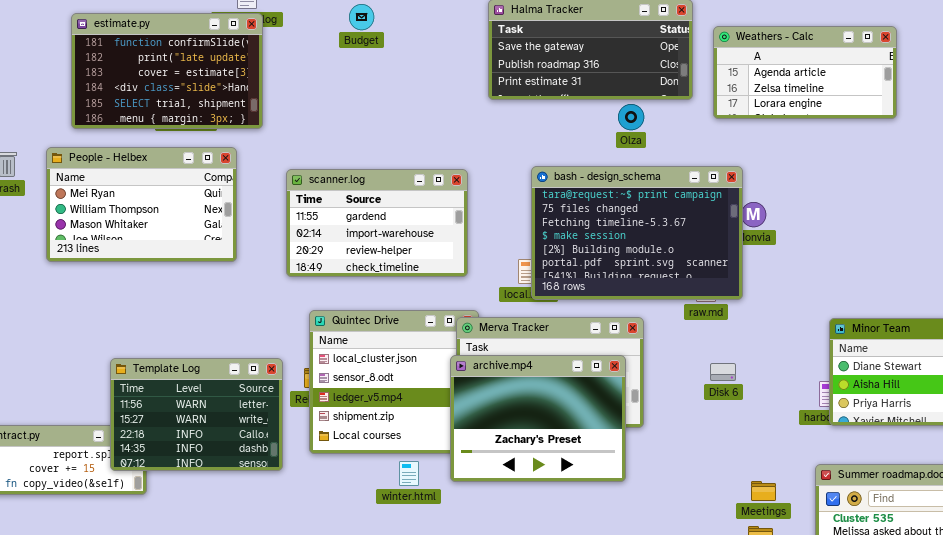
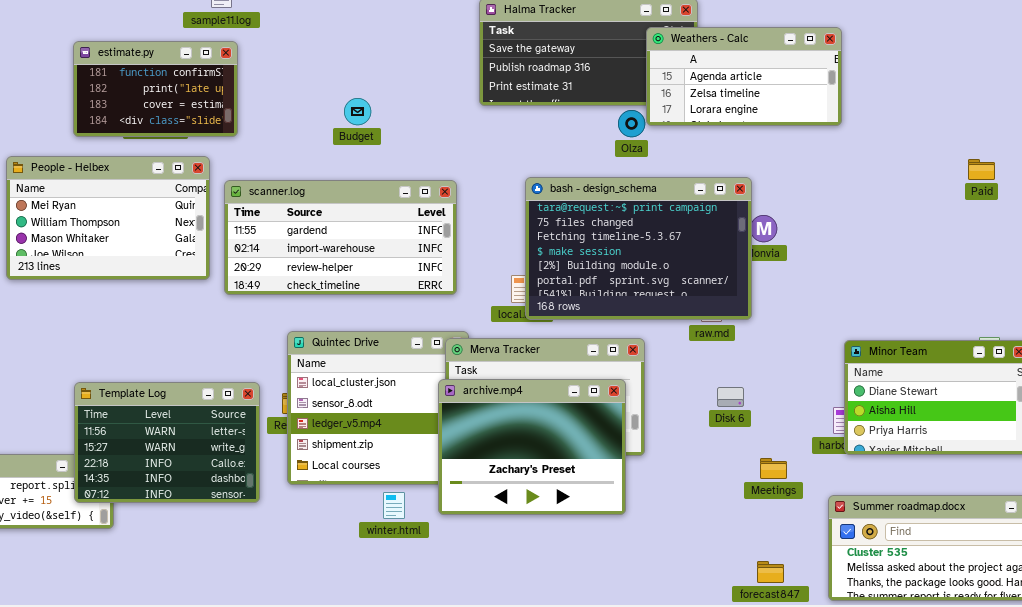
Budget: [349,4,374,30] -> [344,98,371,125], moved
estimate.py: [71,13,263,129] -> [73,41,238,137], resized
Weathers - Calc: [713,26,897,119] -> [646,27,842,126], moved
scanner.log: [286,169,468,277] -> [224,180,457,295], resized
Meetings: [751,481,776,501] -> [760,458,787,479], moved

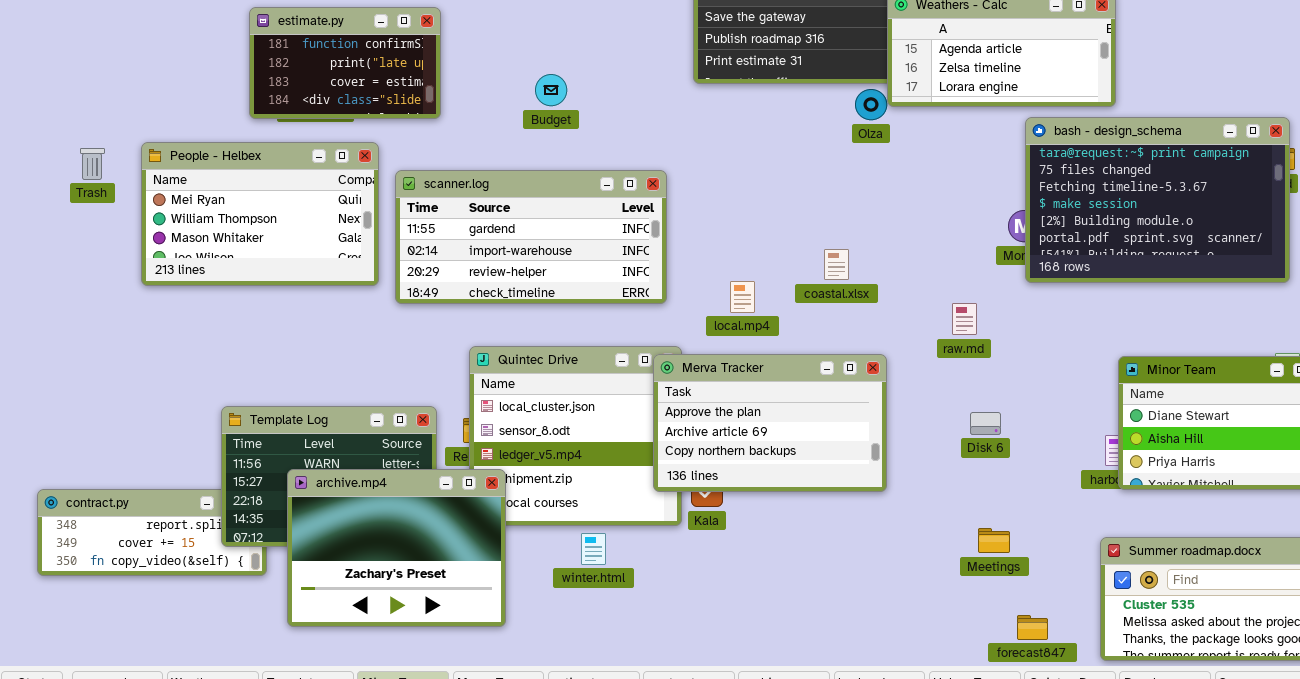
estimate.py: [73,41,238,137] -> [249,7,441,119], moved
bash - design_schema: [525,177,752,320] -> [1025,117,1290,283], moved
archive.mp4: [438,379,626,515] -> [287,469,506,627], moved
Meetings: [760,458,787,479] -> [978,528,1010,553], moved

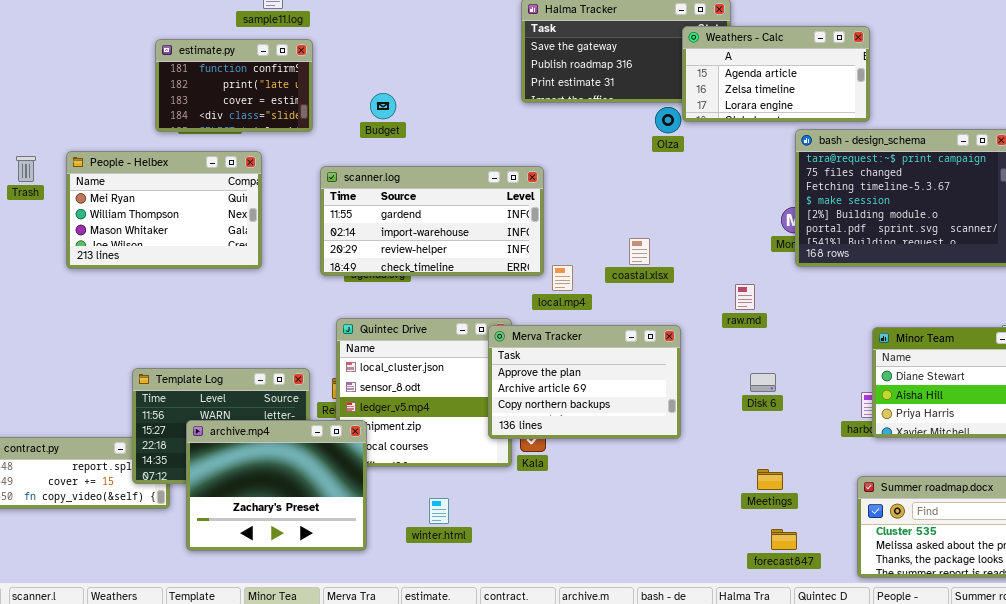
Budget: [535,74,567,106] -> [370,93,396,119], moved
scanner.log: [395,170,667,304] -> [320,166,544,276], moved
winter.html: [581,533,606,565] -> [429,498,449,524], moved
forecast847: [1017,615,1048,640] -> [771,529,797,550], moved

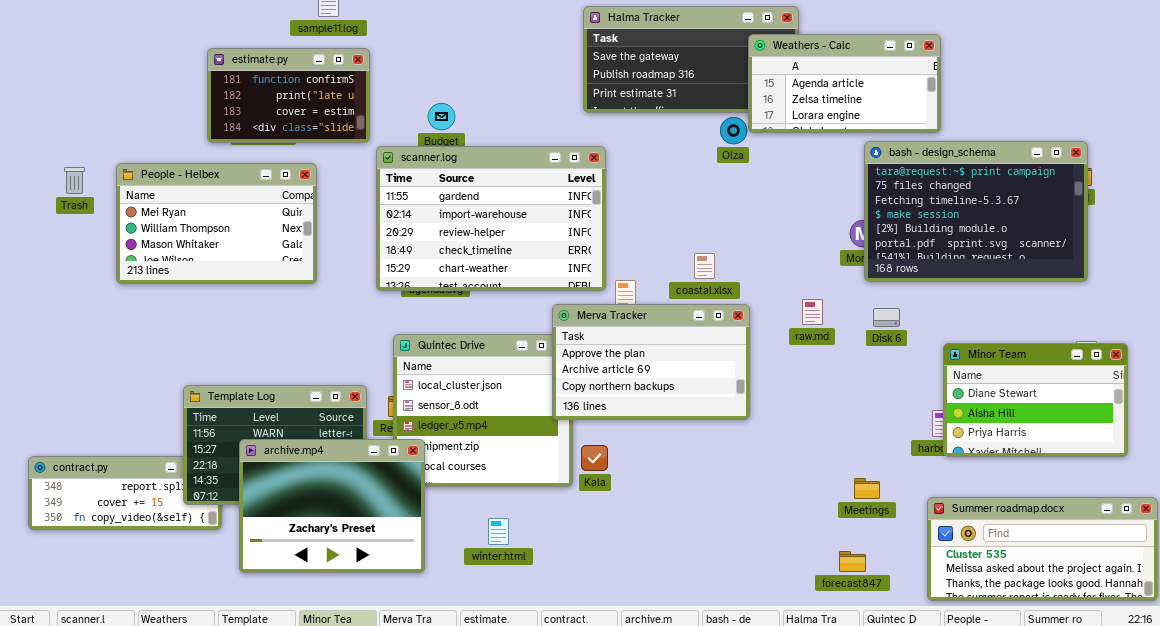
scanner.log: [320,166,544,276] -> [376,146,606,291], resized
Merva Tracker: [488,325,681,439] -> [552,304,750,420], moved
Disk 6: [750,373,776,392] -> [873,308,900,327], moved
Meetings: [757,469,783,490] -> [854,478,880,499], moved

